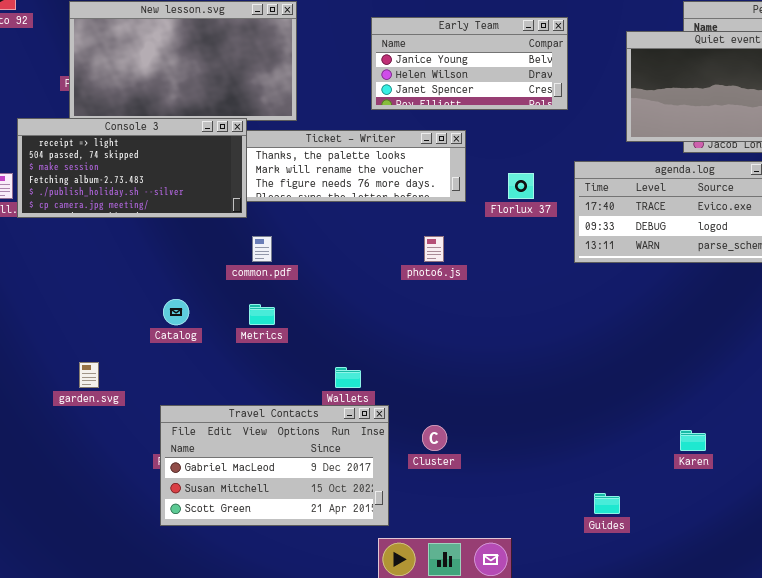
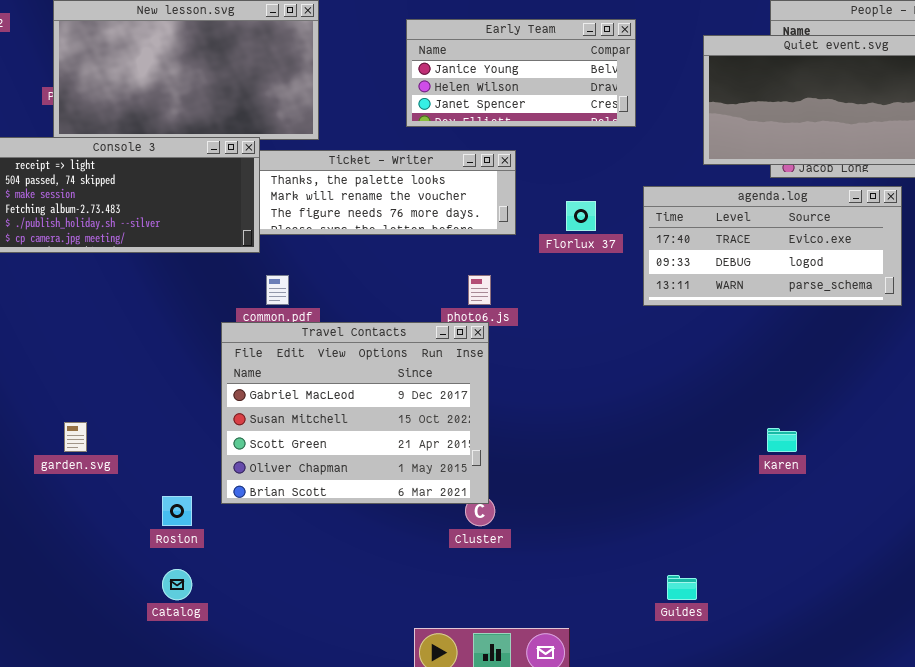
Catalog: [163,299,189,325] -> [162,569,192,600], moved
Travel Contacts: [160,405,389,526] -> [221,322,489,504], moved, resized
Karen: [680,430,706,451] -> [767,428,797,452], moved

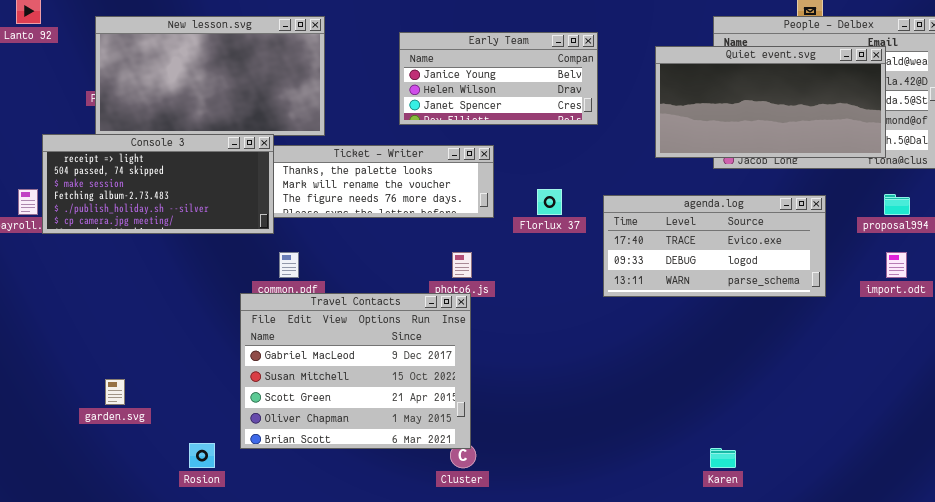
agenda.log: [643,186,902,306] -> [603,195,826,297], moved
Karen: [767,428,797,452] -> [710,448,736,468], moved

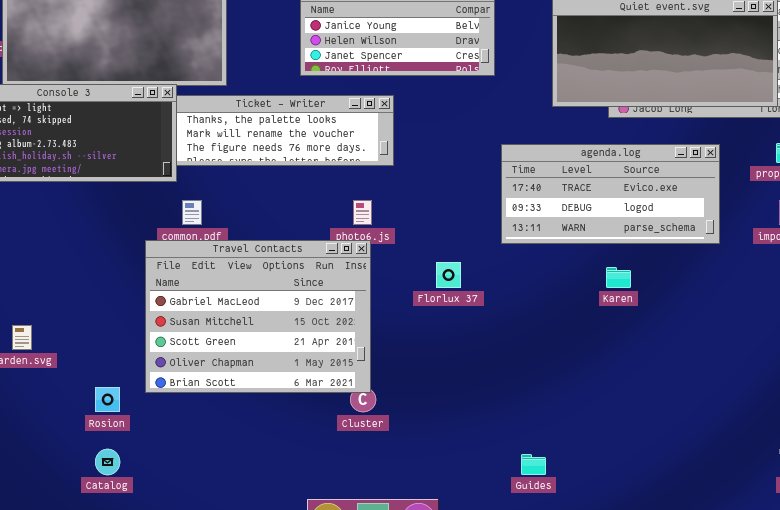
Florlux 37: [537,189,562,215] -> [436,262,461,288], moved
Karen: [710,448,736,468] -> [606,267,631,288], moved

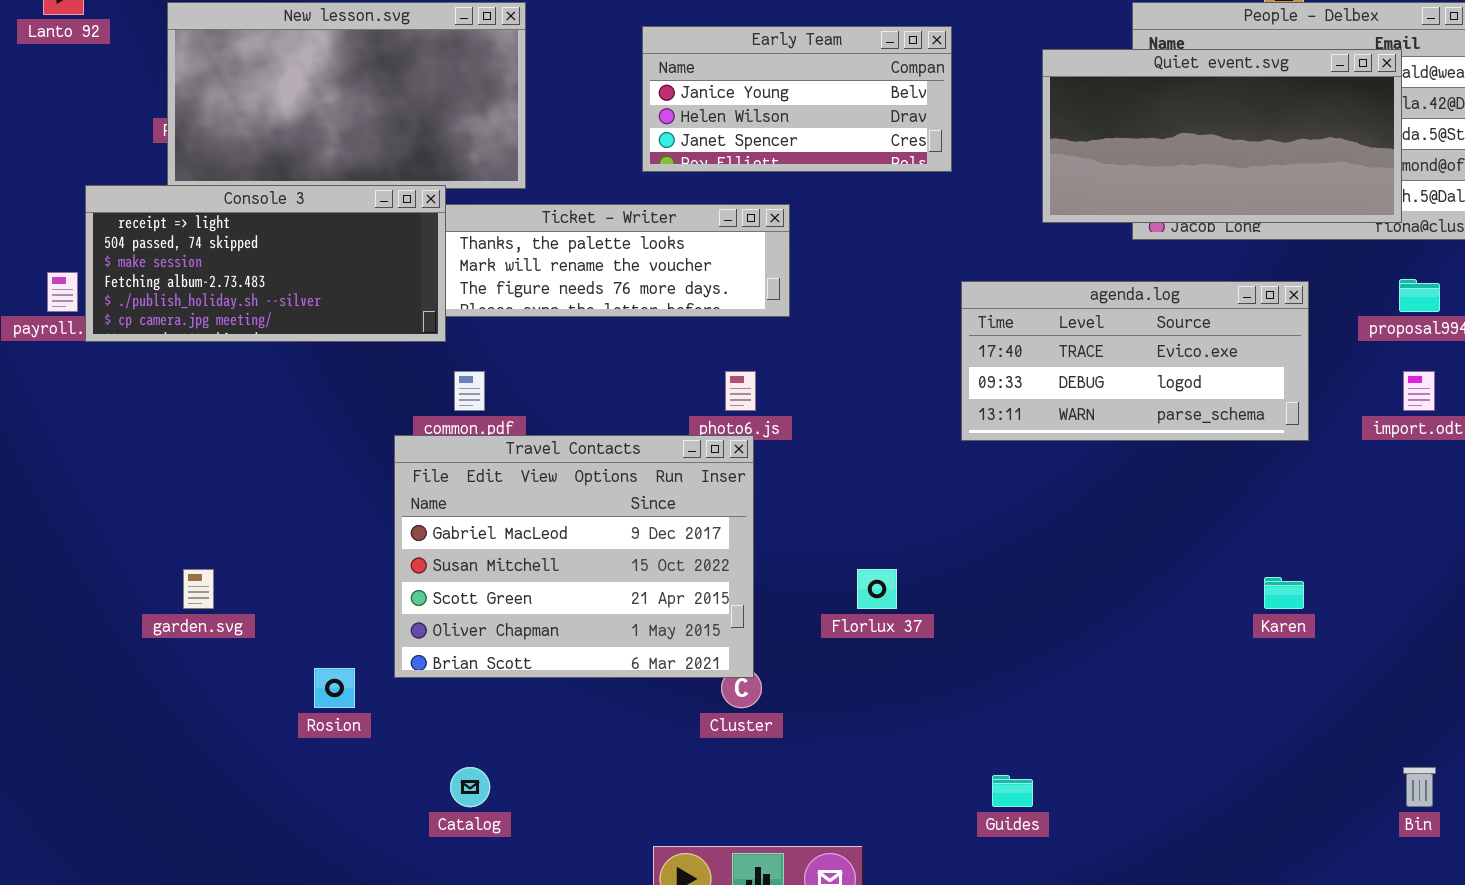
Florlux 37: [436,262,461,288] -> [857,569,897,609], moved
Karen: [606,267,631,288] -> [1264,577,1304,609], moved
Catalog: [95,449,120,475] -> [450,767,490,807], moved

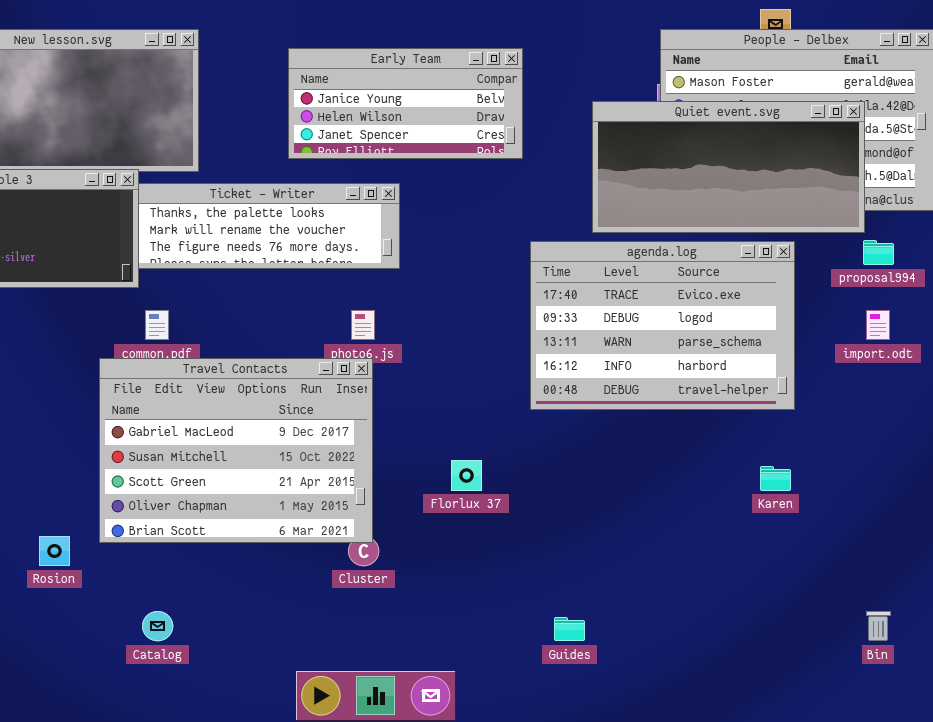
Quiet event.svg: [1042,49,1402,223] -> [592,101,865,233], moved
agenda.log: [961,281,1309,441] -> [530,241,795,410], resized

